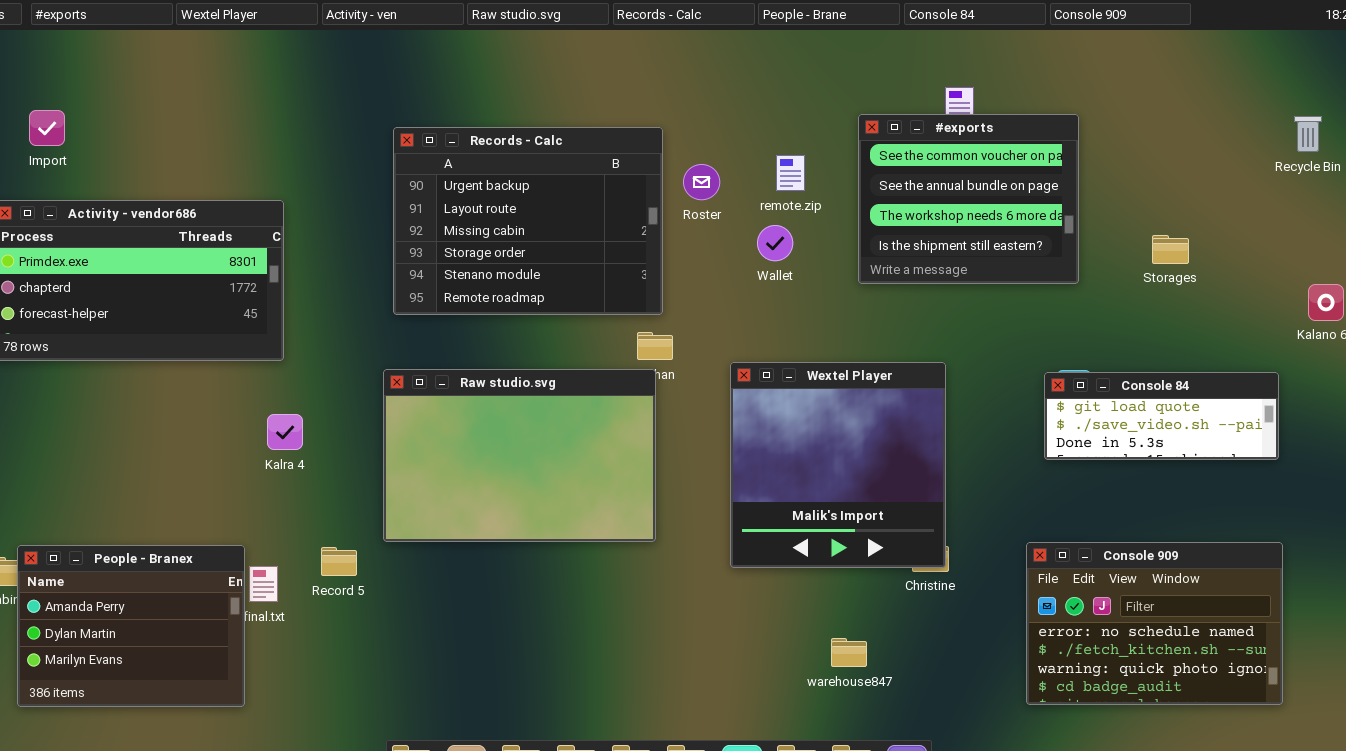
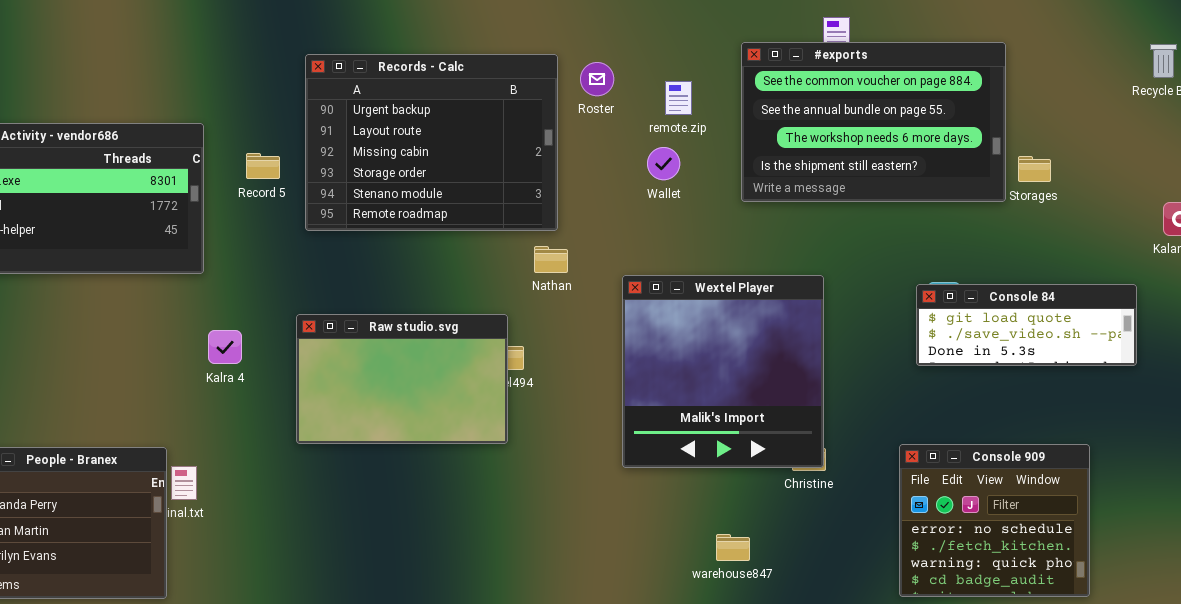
#exports: [858,114,1079,284] -> [741,42,1006,202], resized
Roster: [683,164,720,200] -> [580,62,614,96], moved
Raw studio.svg: [383,369,656,542] -> [296,314,508,444], resized
Kalra 4: [267,414,303,450] -> [208,330,242,364], moved
Console 909: [1026,542,1283,705] -> [899,444,1090,597], resized
Record 5: [321,547,357,576] -> [246,153,280,179], moved

